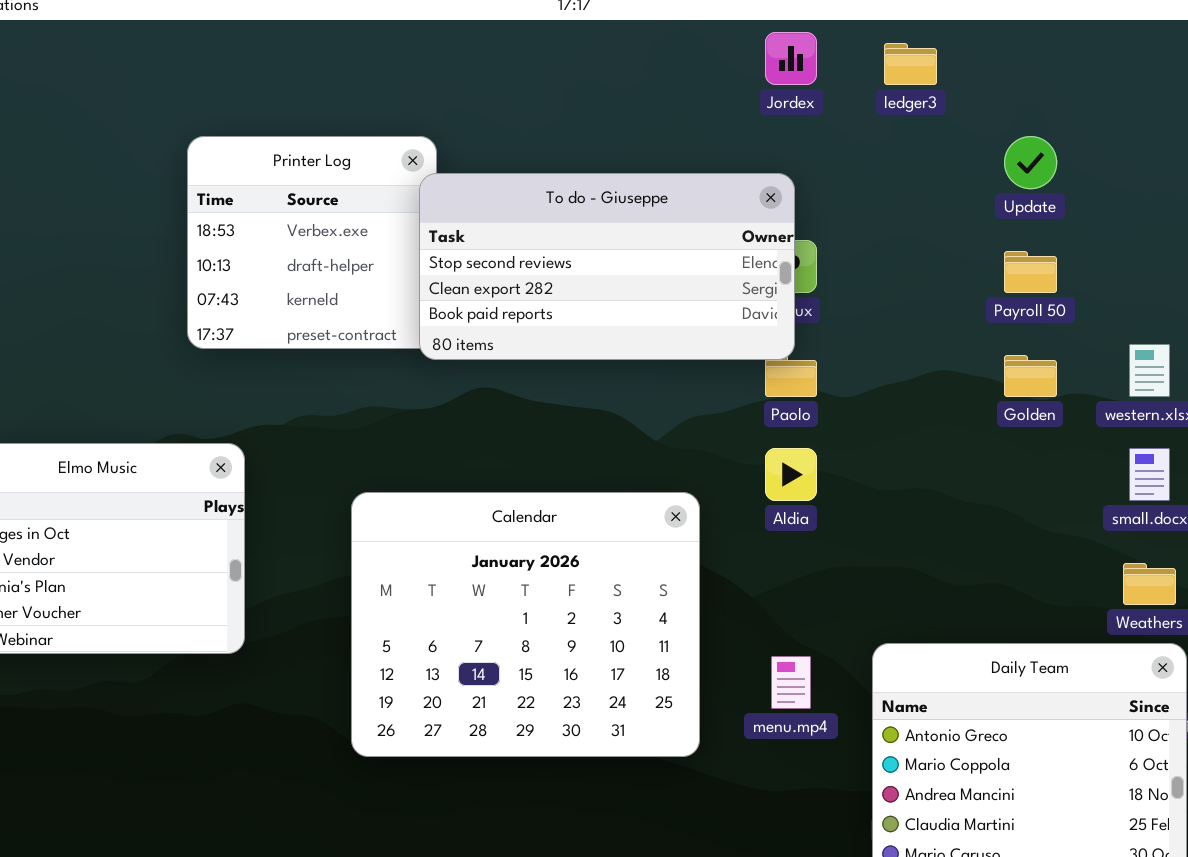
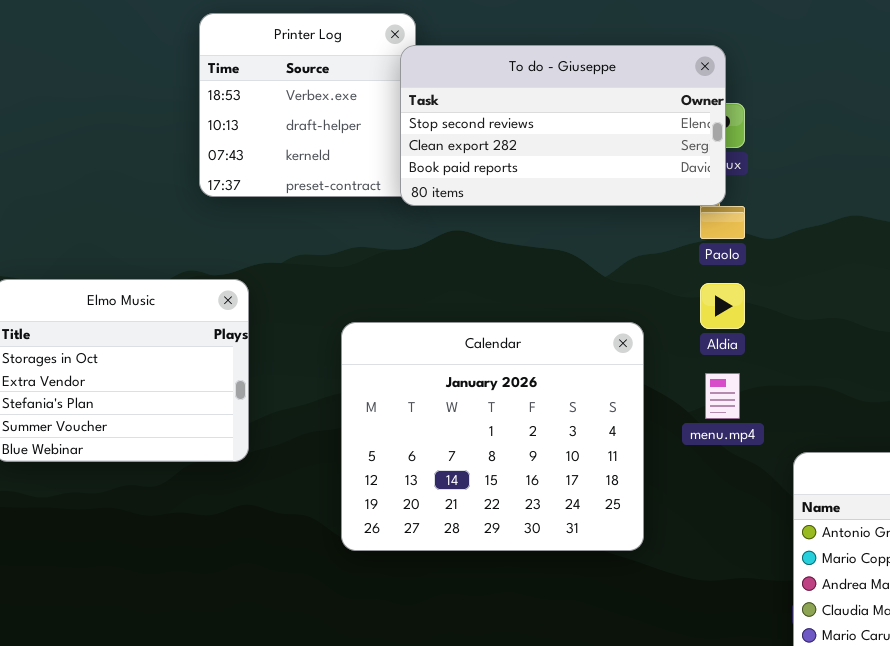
menu.mp4: [771,656,811,709] -> [705,373,740,419], moved

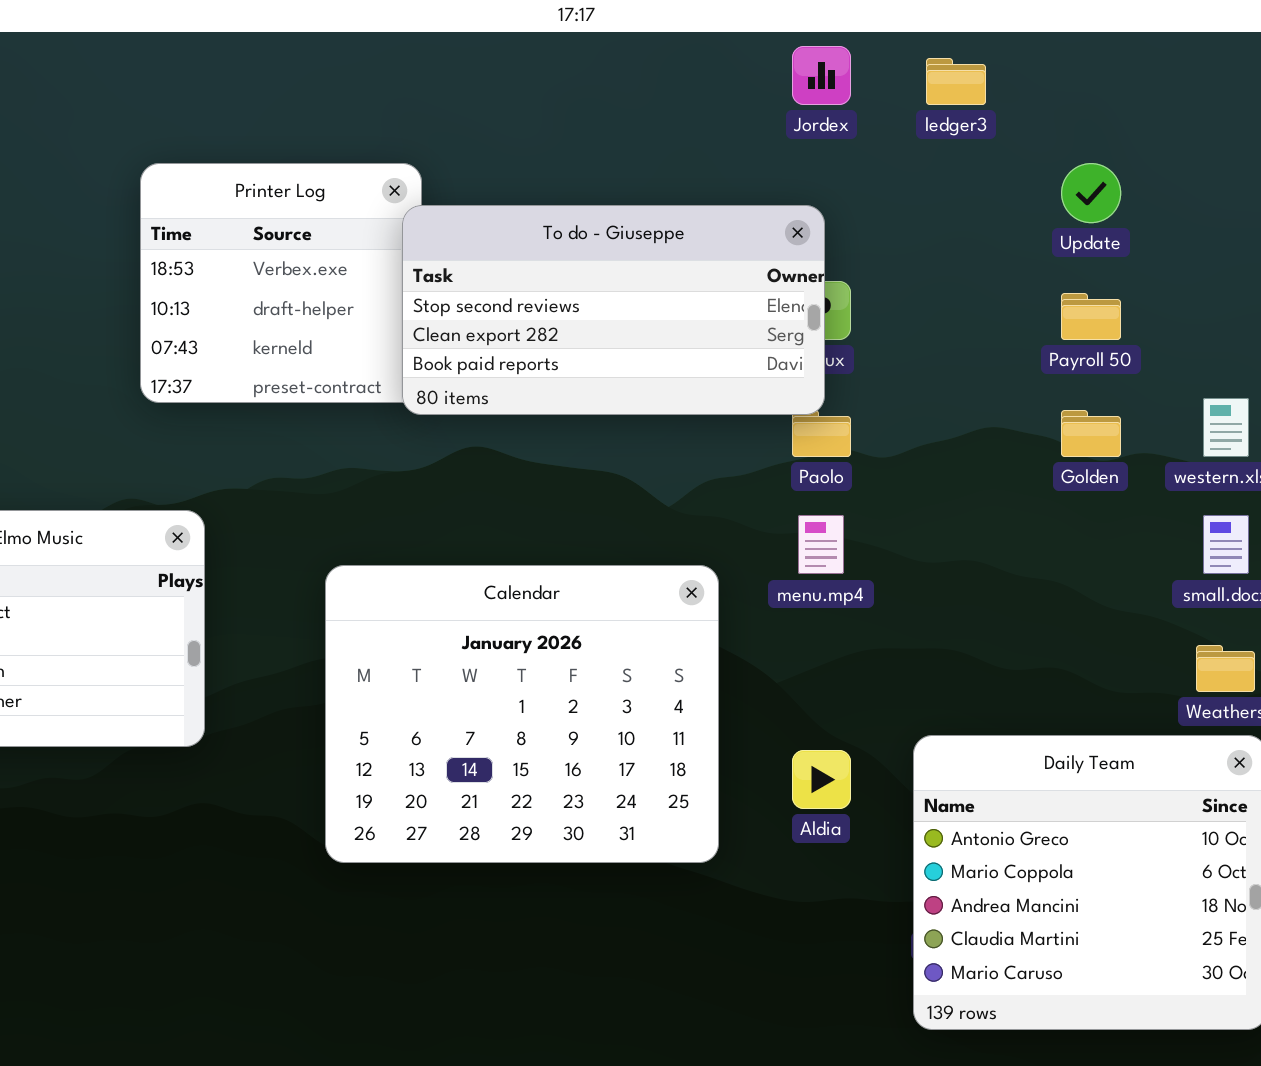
Aldia: [700,283,745,329] -> [792,750,851,809], moved
menu.mp4: [705,373,740,419] -> [798,515,844,574], moved

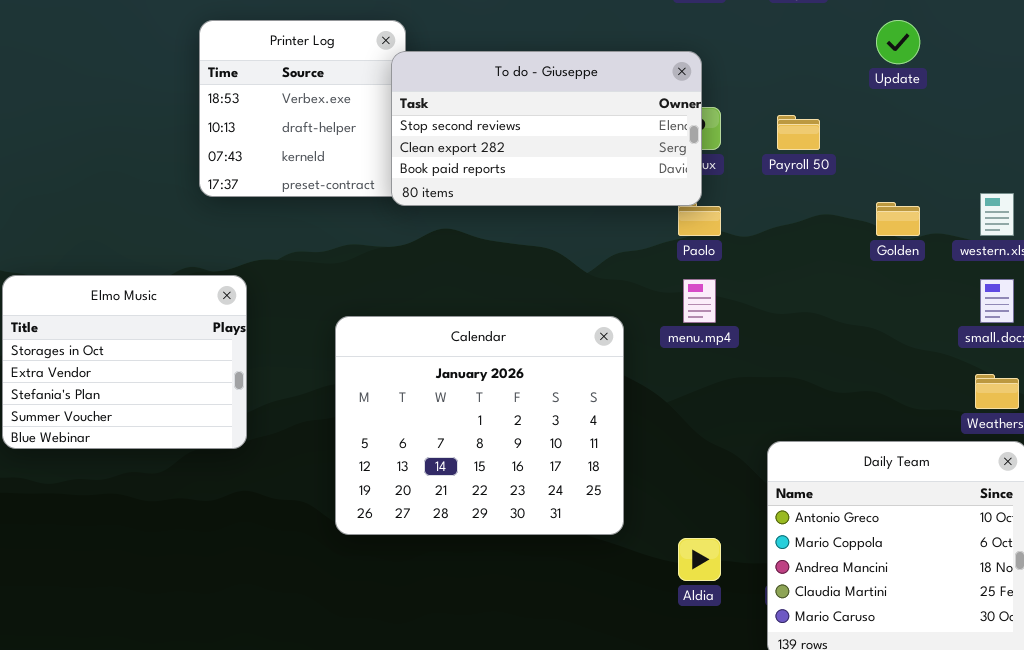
Payroll 50: [1061,293,1121,340] -> [777,115,820,150], moved
Aldia: [792,750,851,809] -> [678,538,721,581], moved

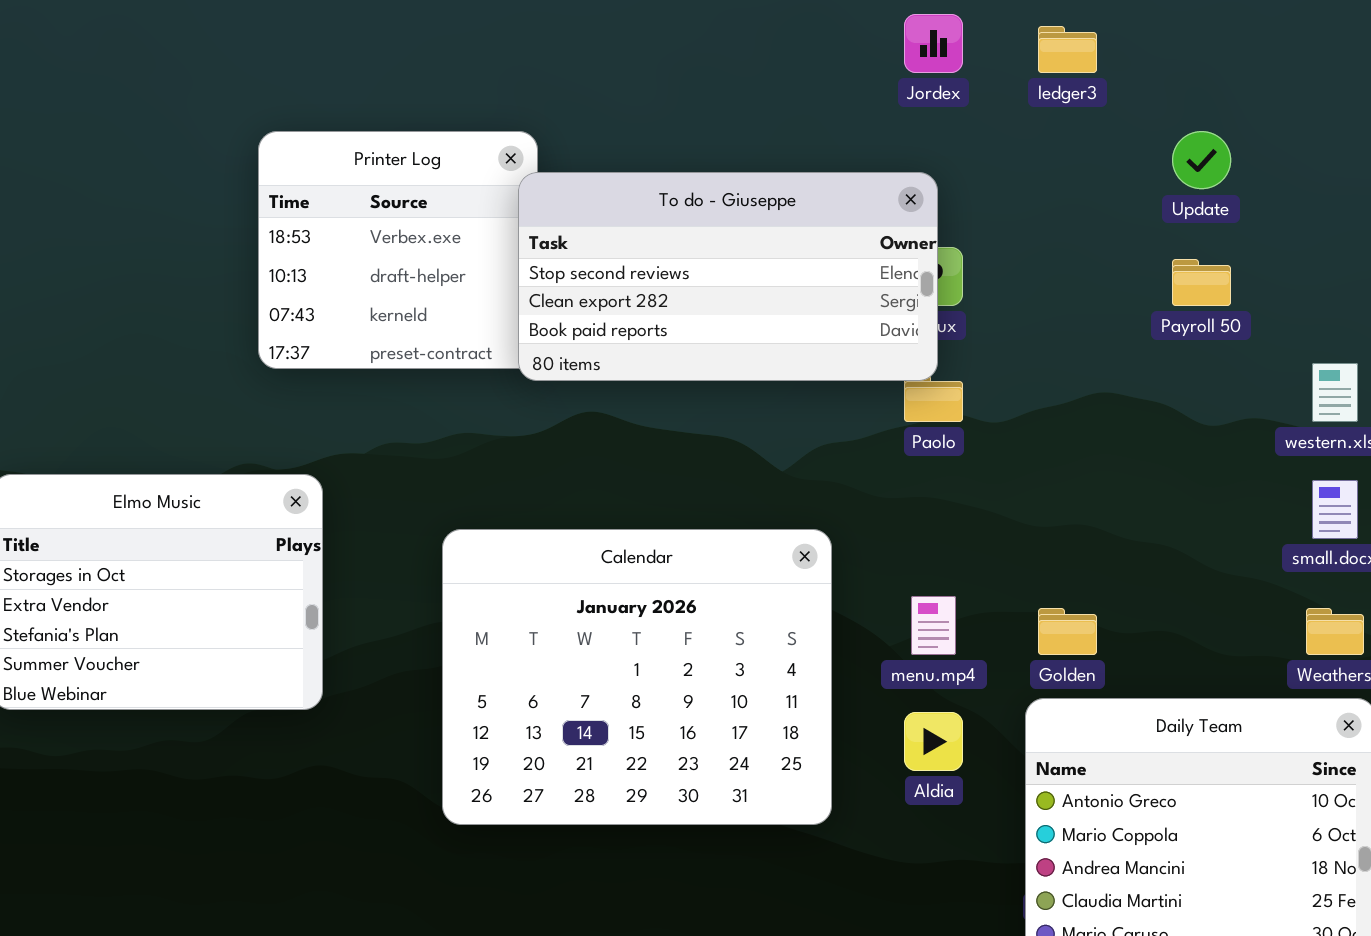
Payroll 50: [777,115,820,150] -> [1172,259,1231,306], moved
Golden: [876,202,920,236] -> [1038,608,1097,655], moved
menu.mp4: [683,279,716,323] -> [911,596,956,655], moved
Aldia: [678,538,721,581] -> [904,712,963,771], moved

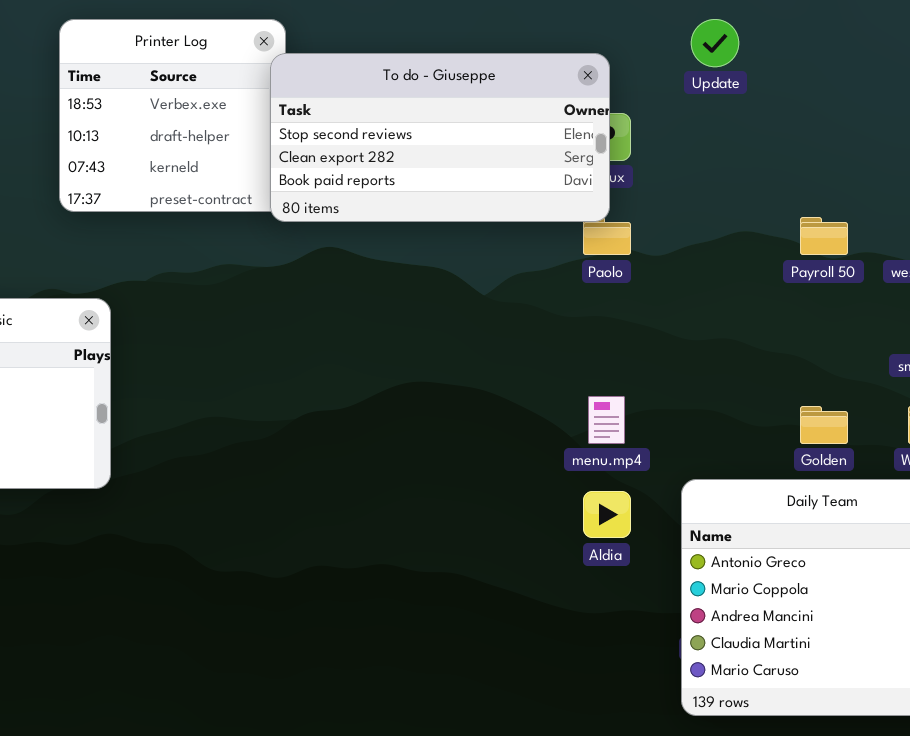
Update: [1172,131,1231,189] -> [691,19,739,67], moved
Payroll 50: [1172,259,1231,306] -> [800,217,848,255], moved
Calendar: [442,529,832,825] -> none, closed
Golden: [1038,608,1097,655] -> [800,406,848,444], moved

